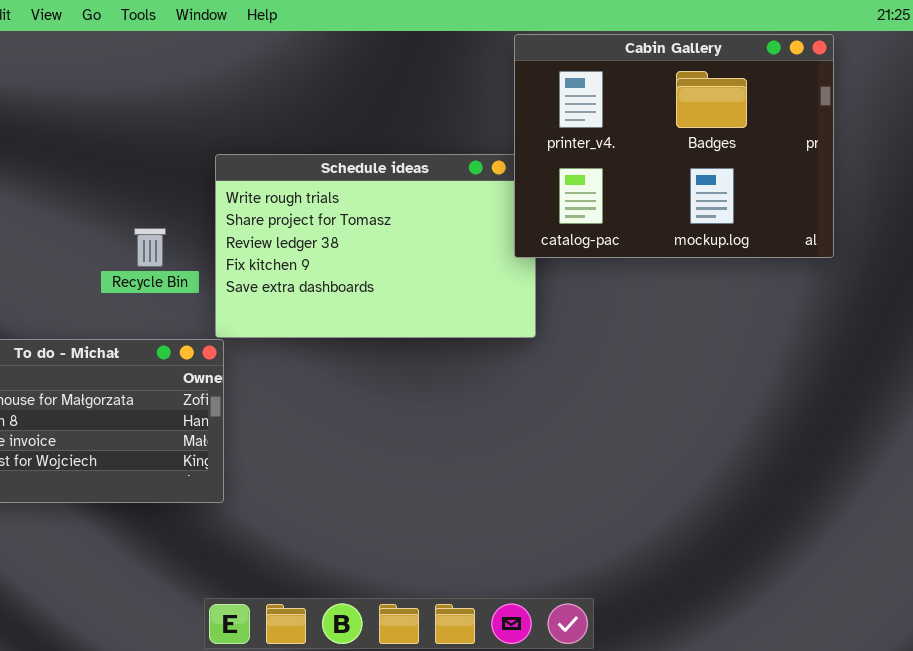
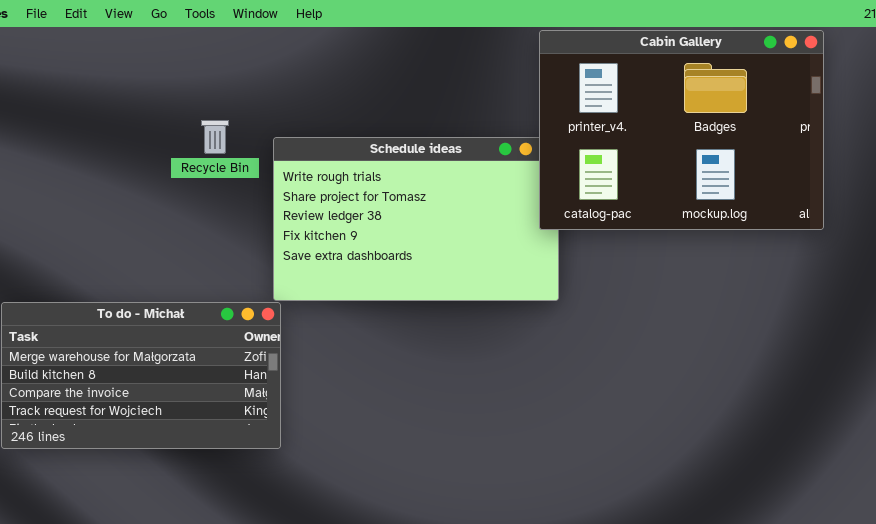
Recycle Bin: [134,228,166,267] -> [201,120,229,154], moved

